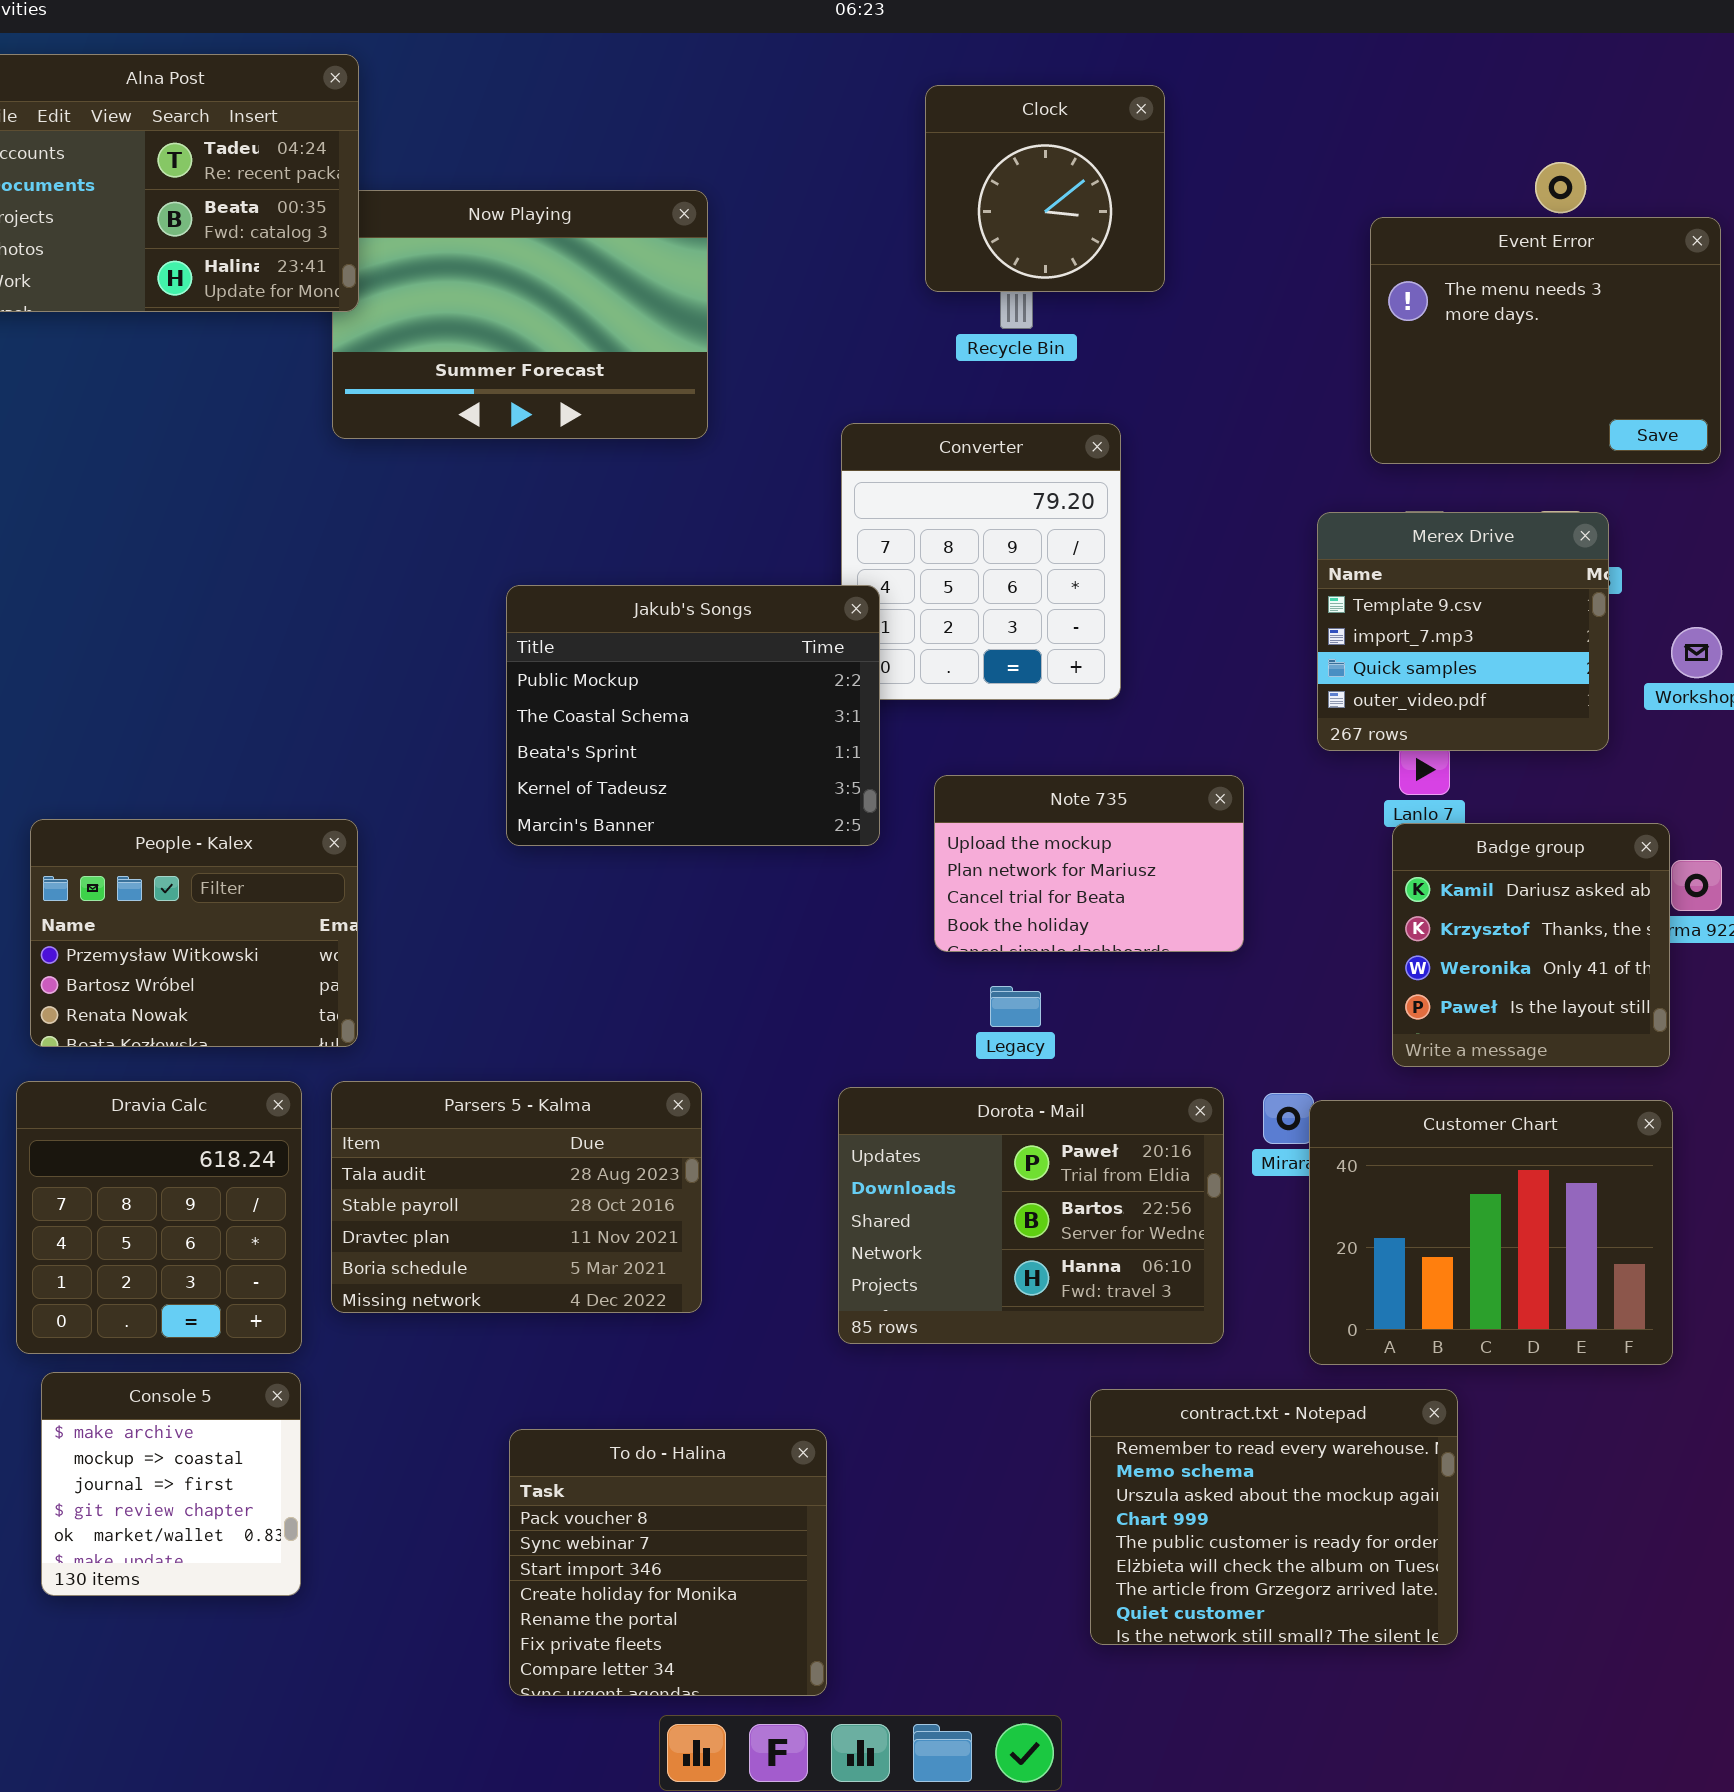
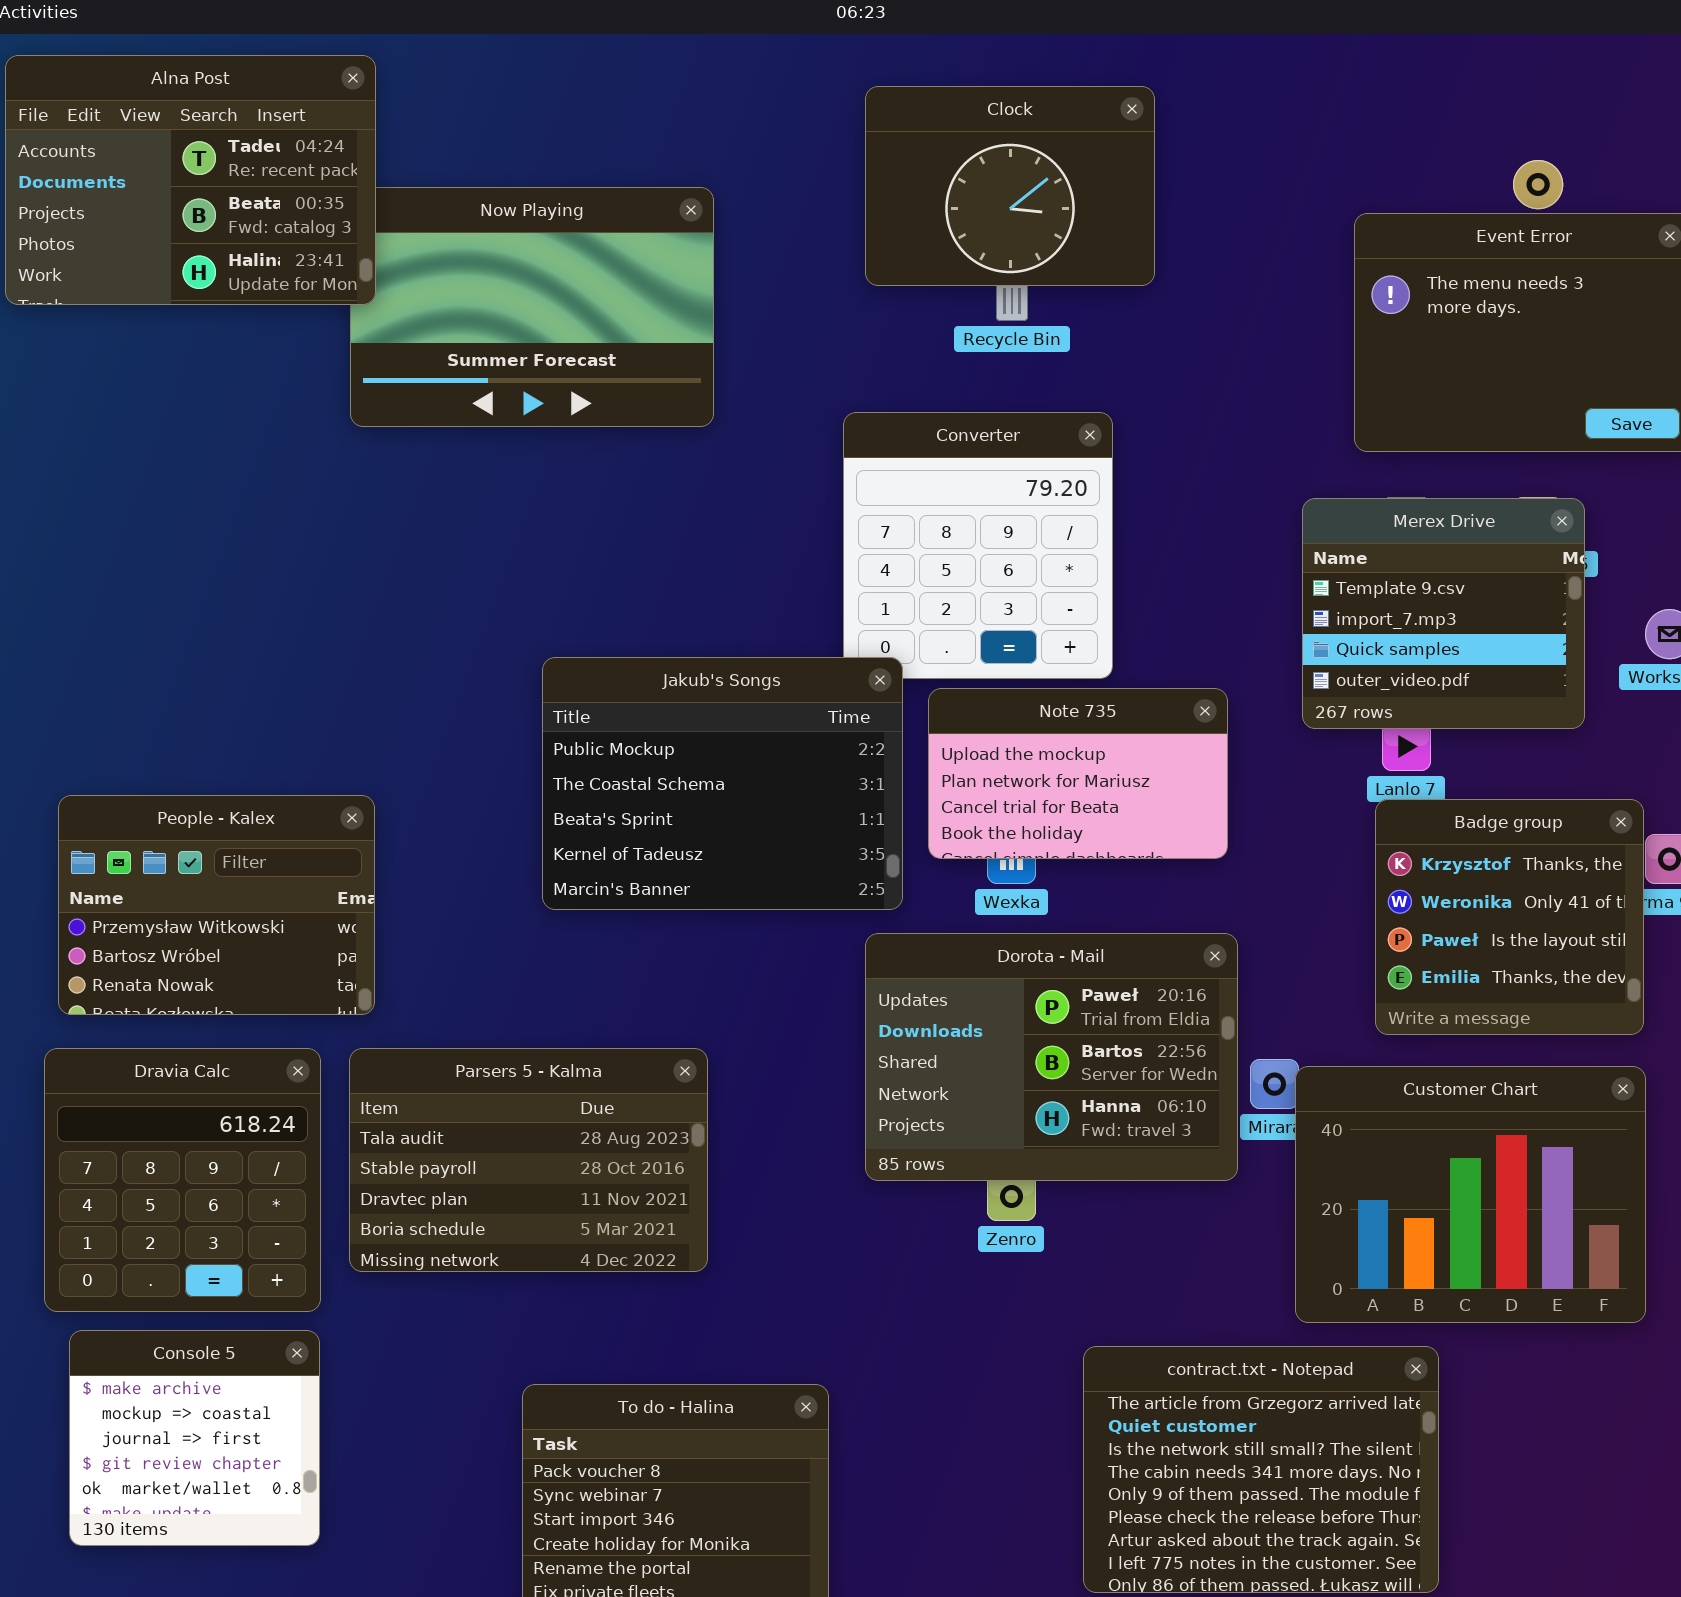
Clock: [925,85,1165,292] -> [865,86,1155,286], resized
Jakub's Songs: [506,585,880,846] -> [542,657,903,910], moved
Note 735: [934,775,1244,952] -> [928,688,1228,859], moved
Badge group: [1392,823,1670,1067] -> [1375,799,1644,1035], scrolled down 1 row
Dorota - Mail: [838,1087,1224,1344] -> [865,933,1238,1181], moved
contract.txt - Notepad: [1090,1389,1458,1645] -> [1083,1346,1439,1593], scrolled down 6 rows

